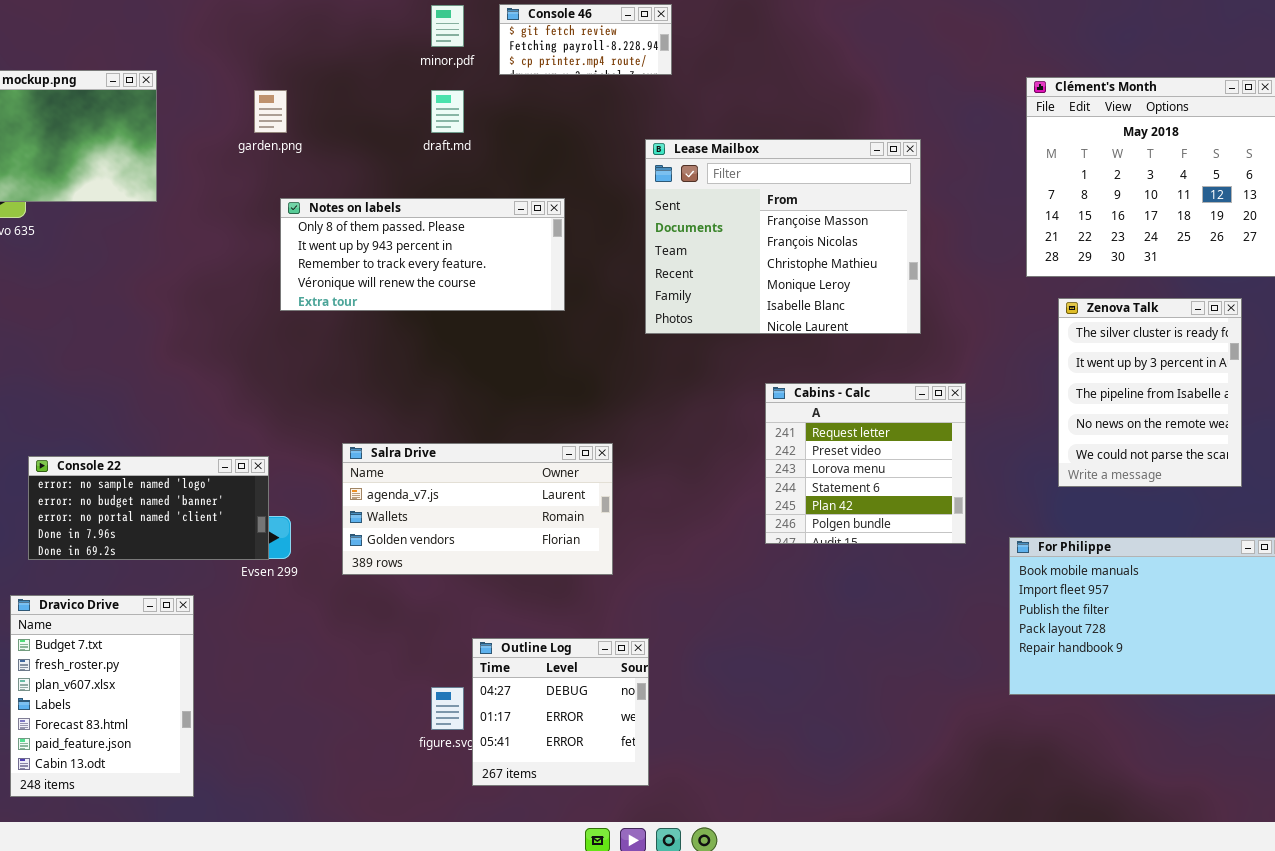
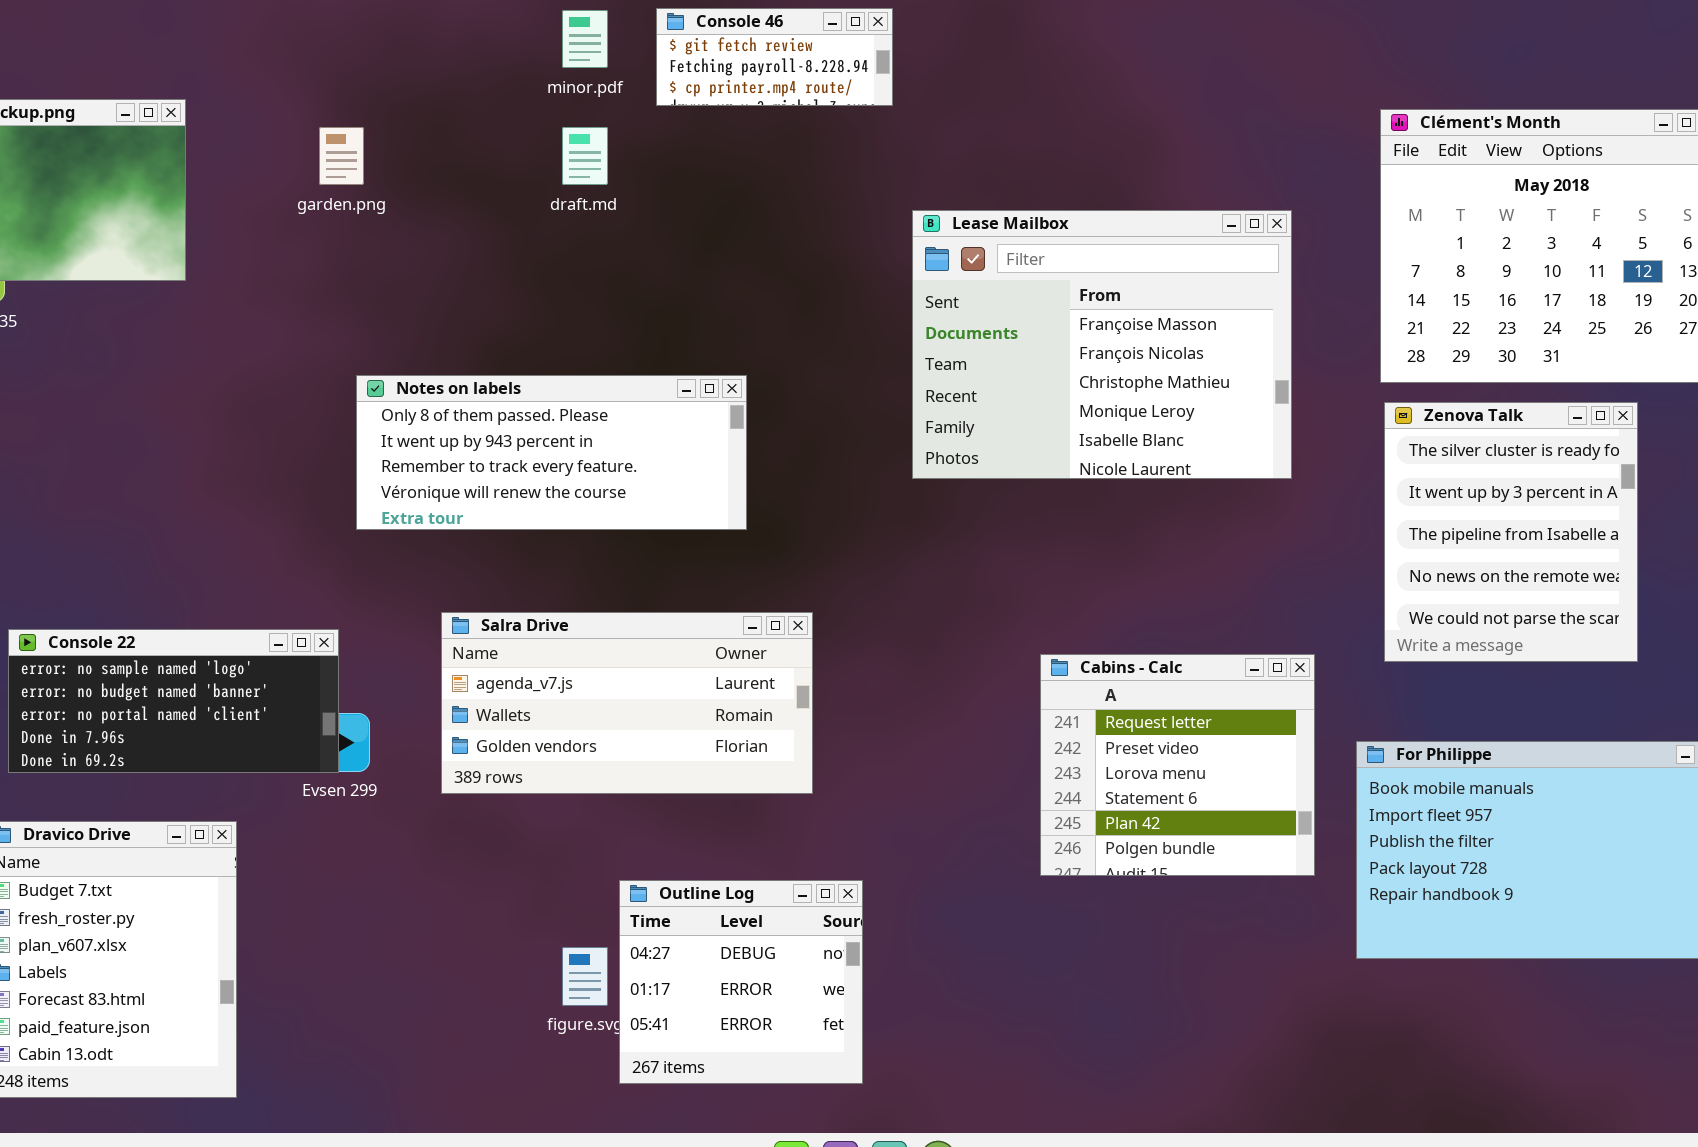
Lease Mailbox: [645,139,921,334] -> [912,210,1292,479], moved
Notes on labels: [280,198,565,311] -> [356,375,747,530], moved
Zenova Talk: [1058,298,1242,487] -> [1384,402,1638,662], moved
Cabins - Calc: [765,383,966,544] -> [1040,654,1315,876], moved

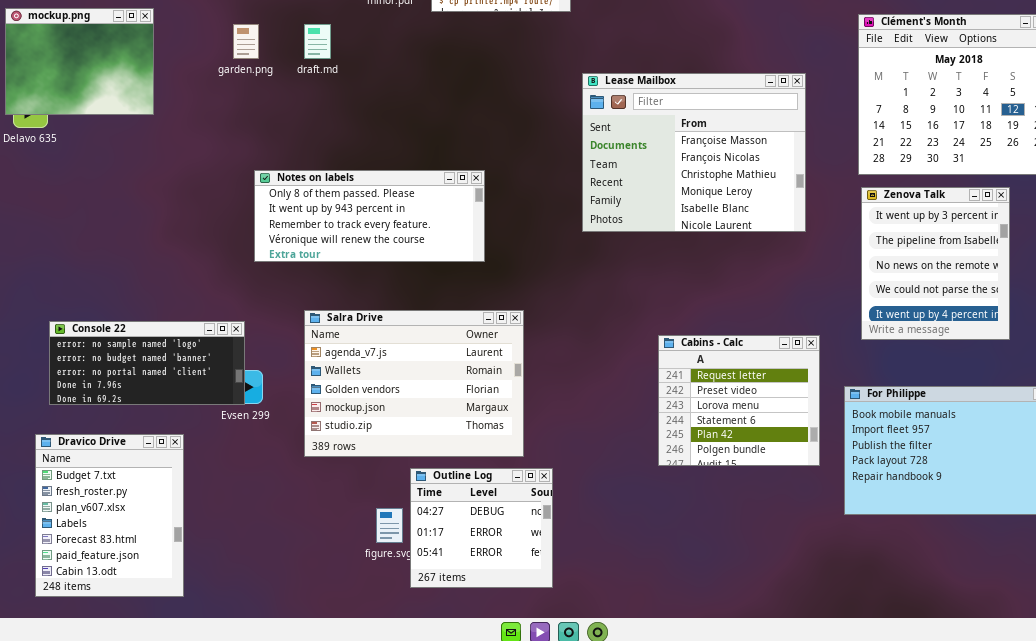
draft.md: [562,127,608,185] -> [304,24,331,59], moved
Zenova Talk: [1384,402,1638,662] -> [861,187,1010,340], scrolled down 1 row
Salra Drive: [441,612,813,794] -> [304,310,524,457], resized

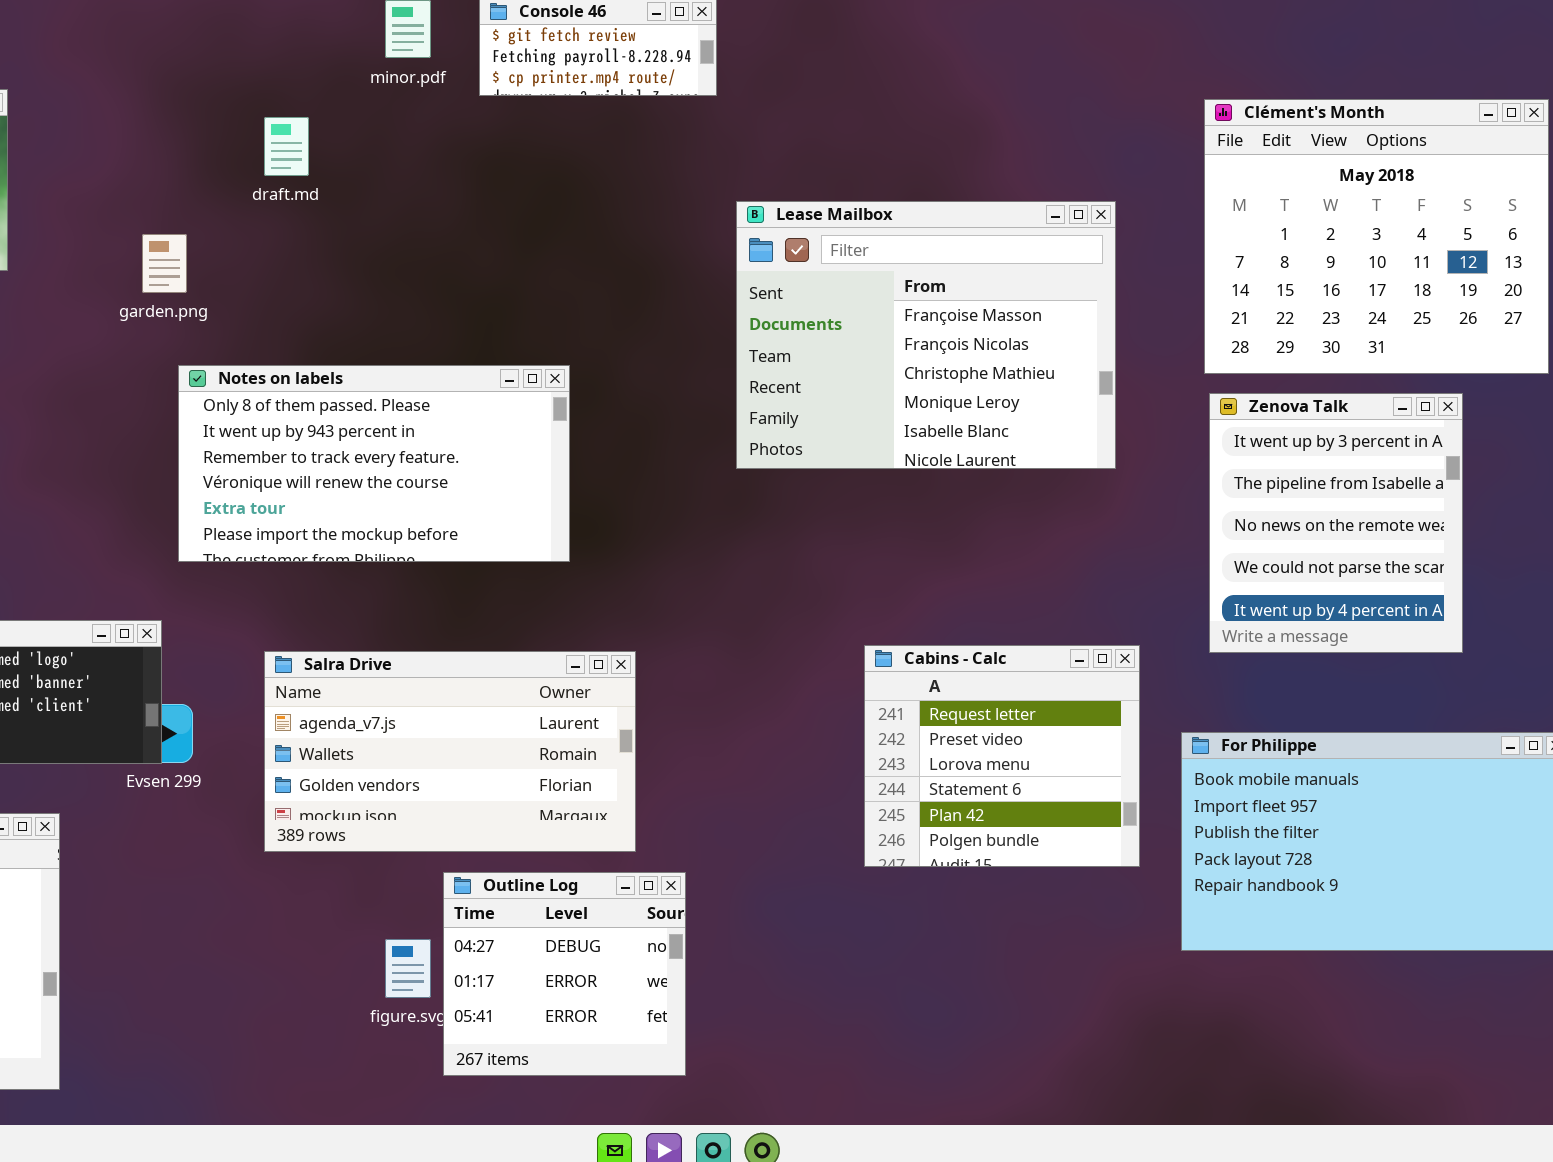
garden.png: [233,24,259,59] -> [142,234,187,293], moved
Notes on labels: [254,170,485,262] -> [178,365,570,562], resized
Salra Drive: [304,310,524,457] -> [264,651,636,852], resized

